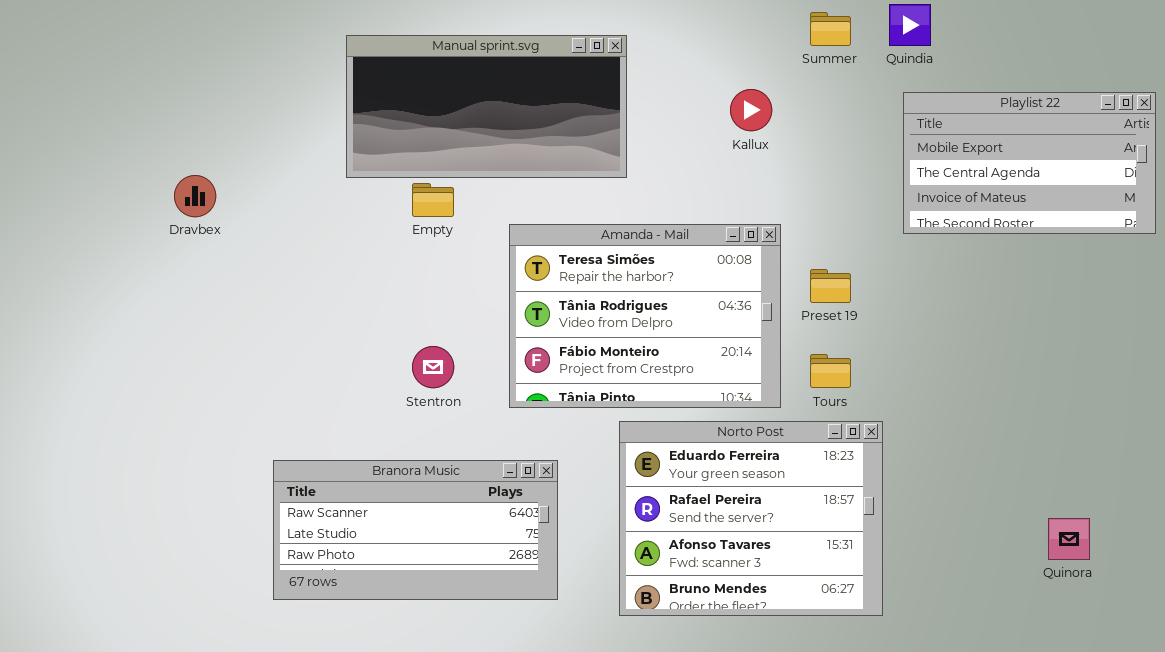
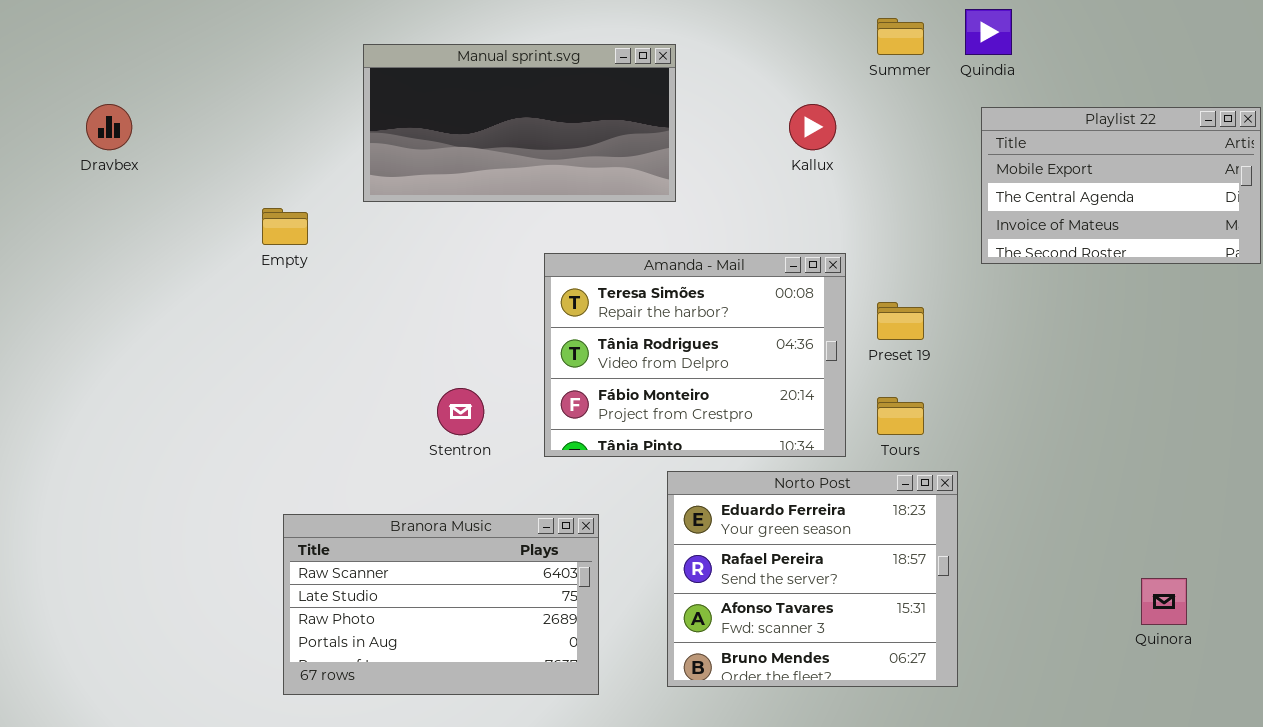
Dravbex: [174,175,216,217] -> [86,104,132,150], moved
Empty: [412,183,454,217] -> [262,208,308,245], moved
Branora Music: [273,460,558,600] -> [283,514,599,695], resized

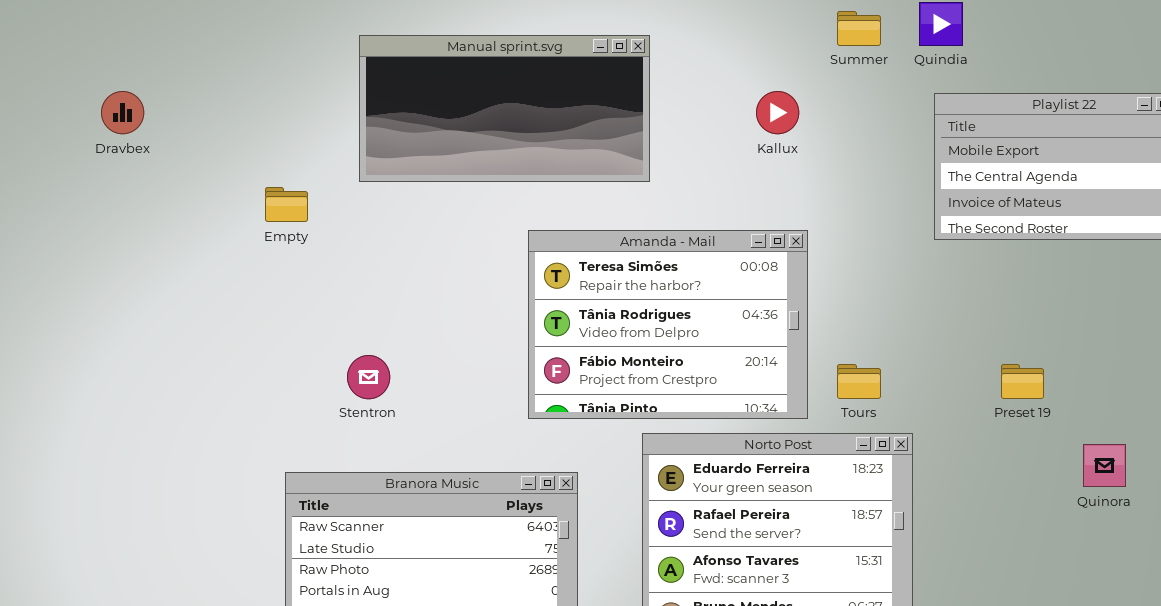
Preset 19: [877,302,924,340] -> [1001,364,1044,399], moved
Stentron: [437,388,484,435] -> [347,355,390,399], moved
Quinora: [1141,578,1187,625] -> [1083,444,1126,487], moved

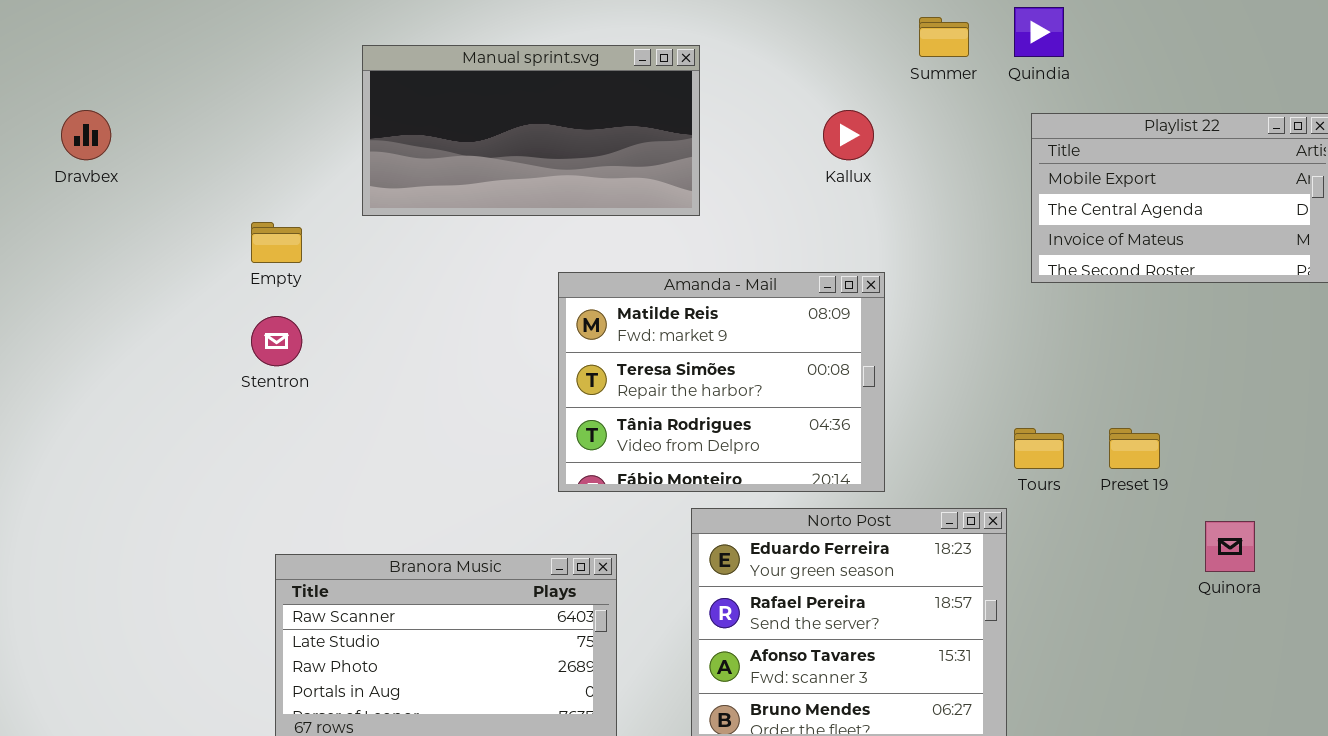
Amanda - Mail: [528,230,808,419] -> [558,272,885,492], scrolled up 1 row
Stentron: [347,355,390,399] -> [251,316,302,366], moved
Tours: [837,364,881,399] -> [1014,428,1064,469], moved

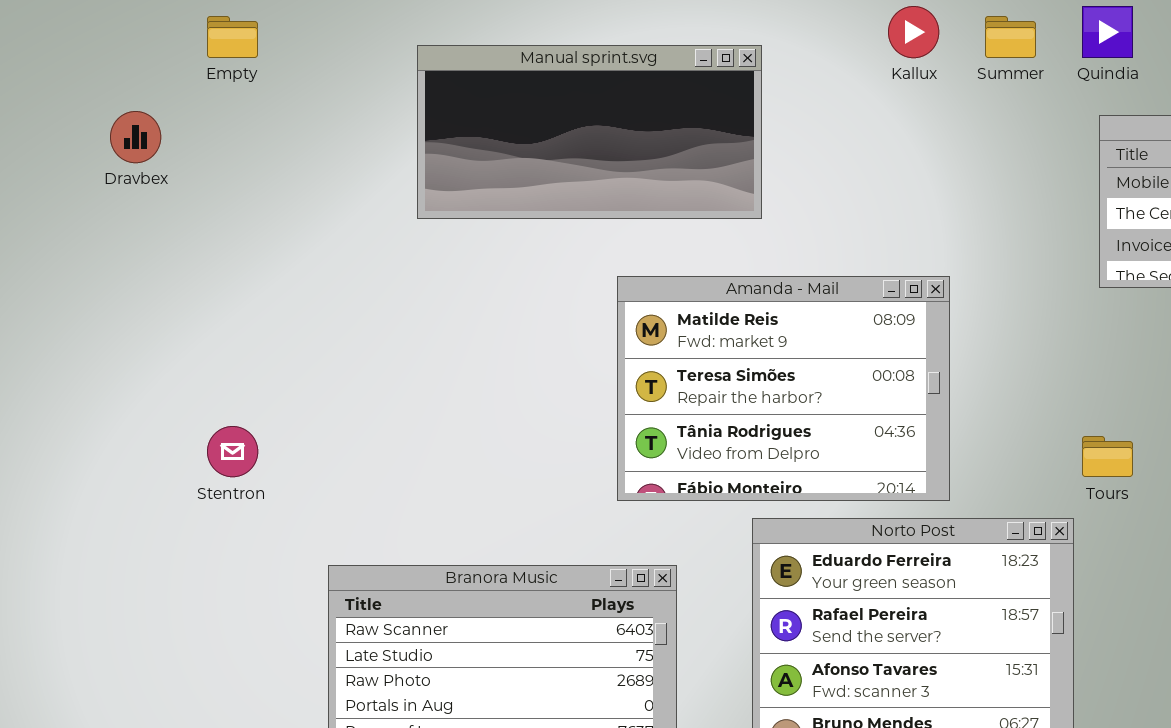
Kallux: [823,110,874,160] -> [888,6,939,58], moved
Empty: [251,222,302,263] -> [207,16,258,58], moved
Stentron: [251,316,302,366] -> [207,426,258,477], moved

